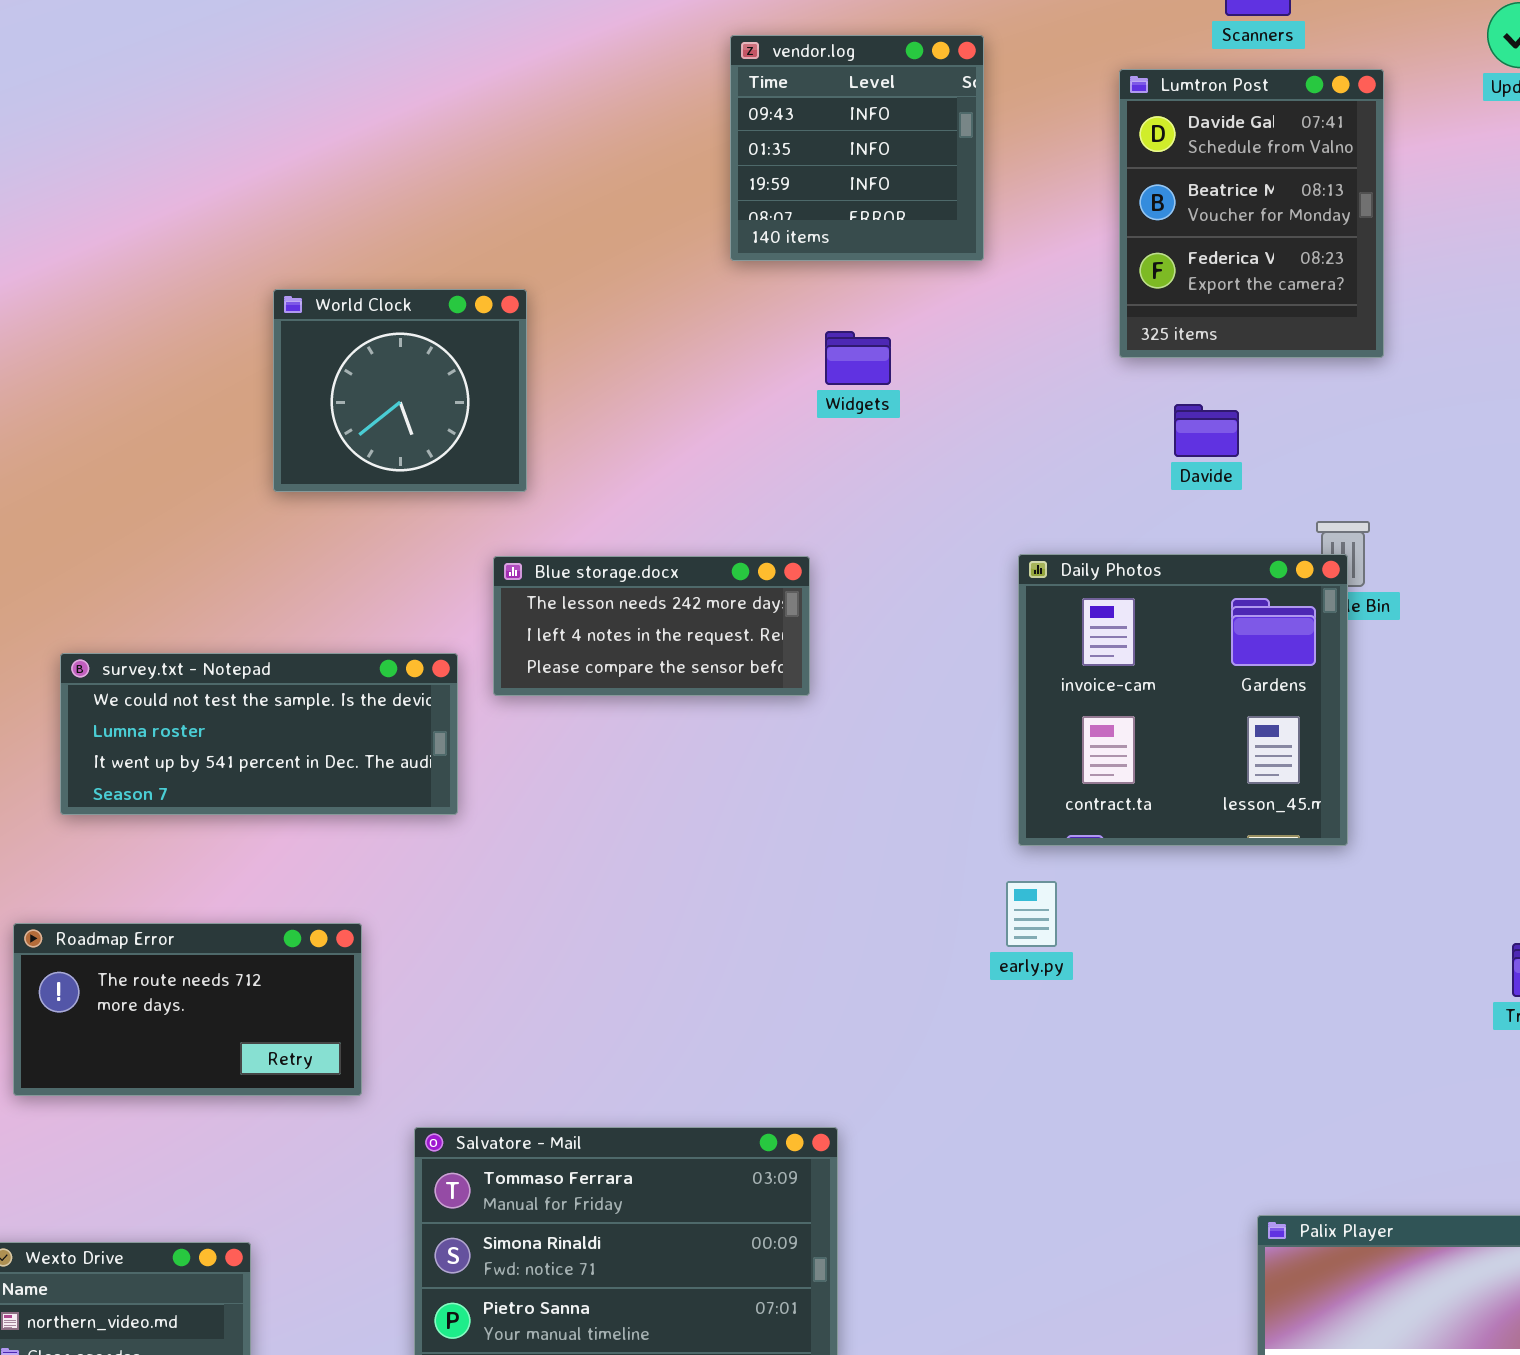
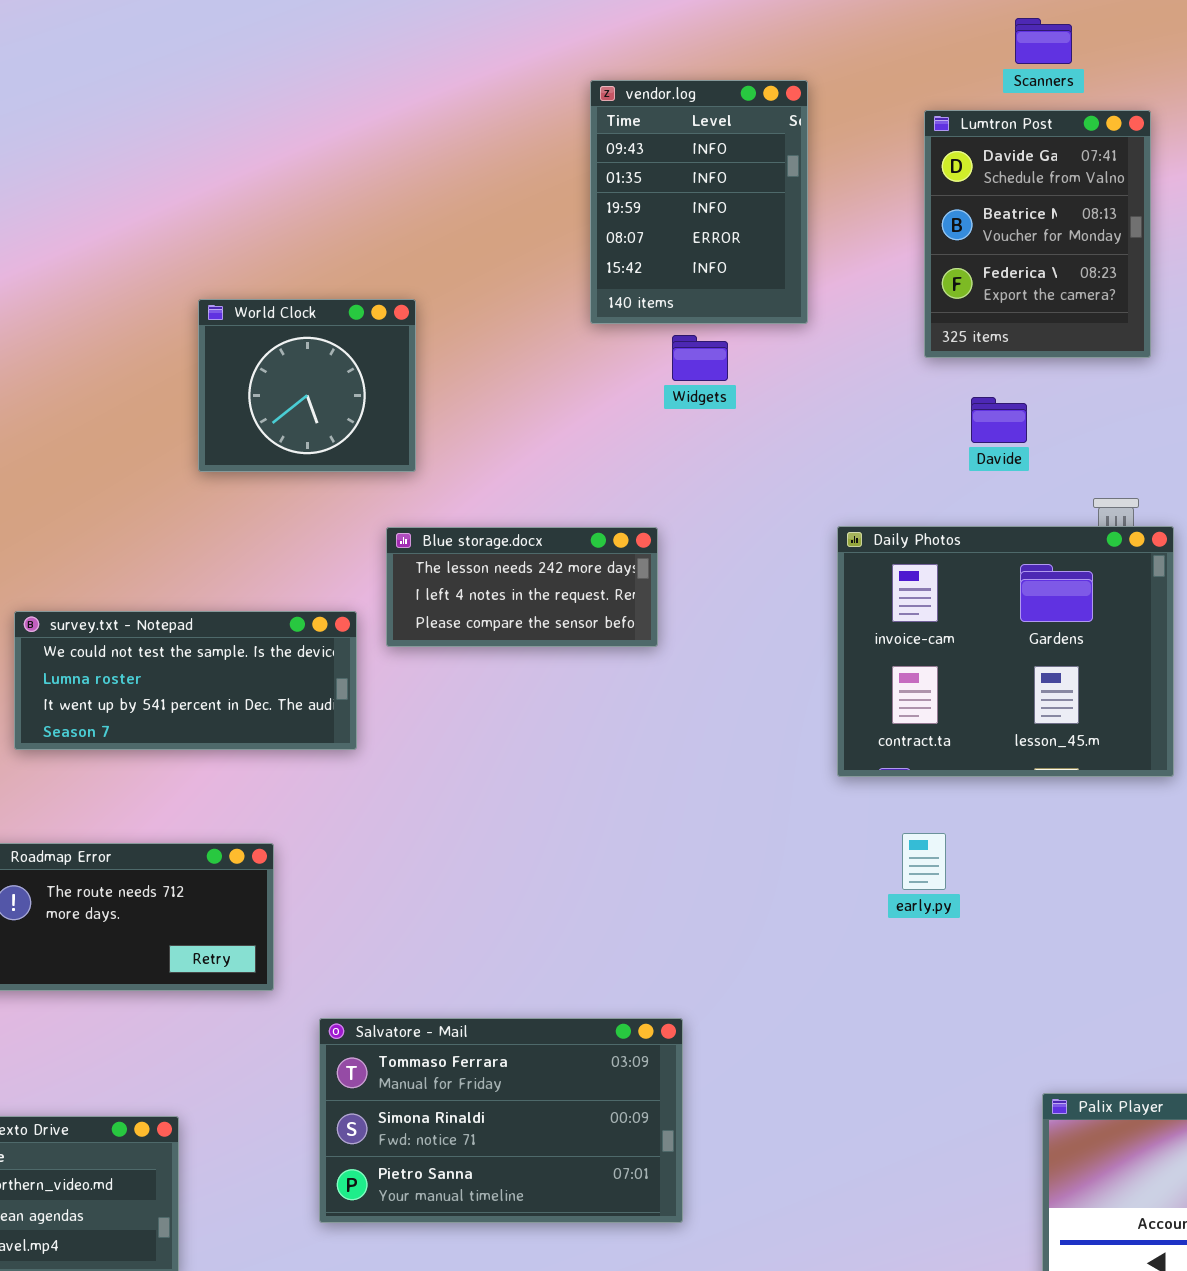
vendor.log: [730,35,984,261] -> [590,80,808,324], resized
Daily Photos: [1018,554,1348,846] -> [837,526,1174,777], resized
early.py: [1006,881,1057,947] -> [902,833,946,890], moved

